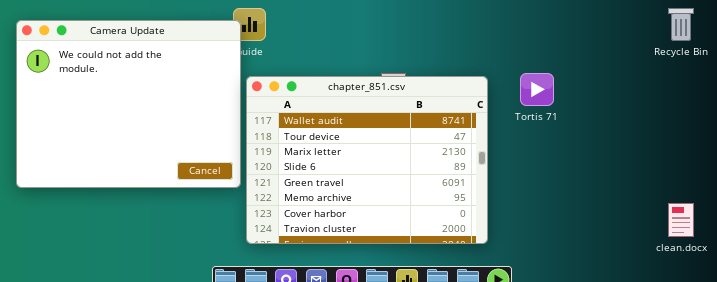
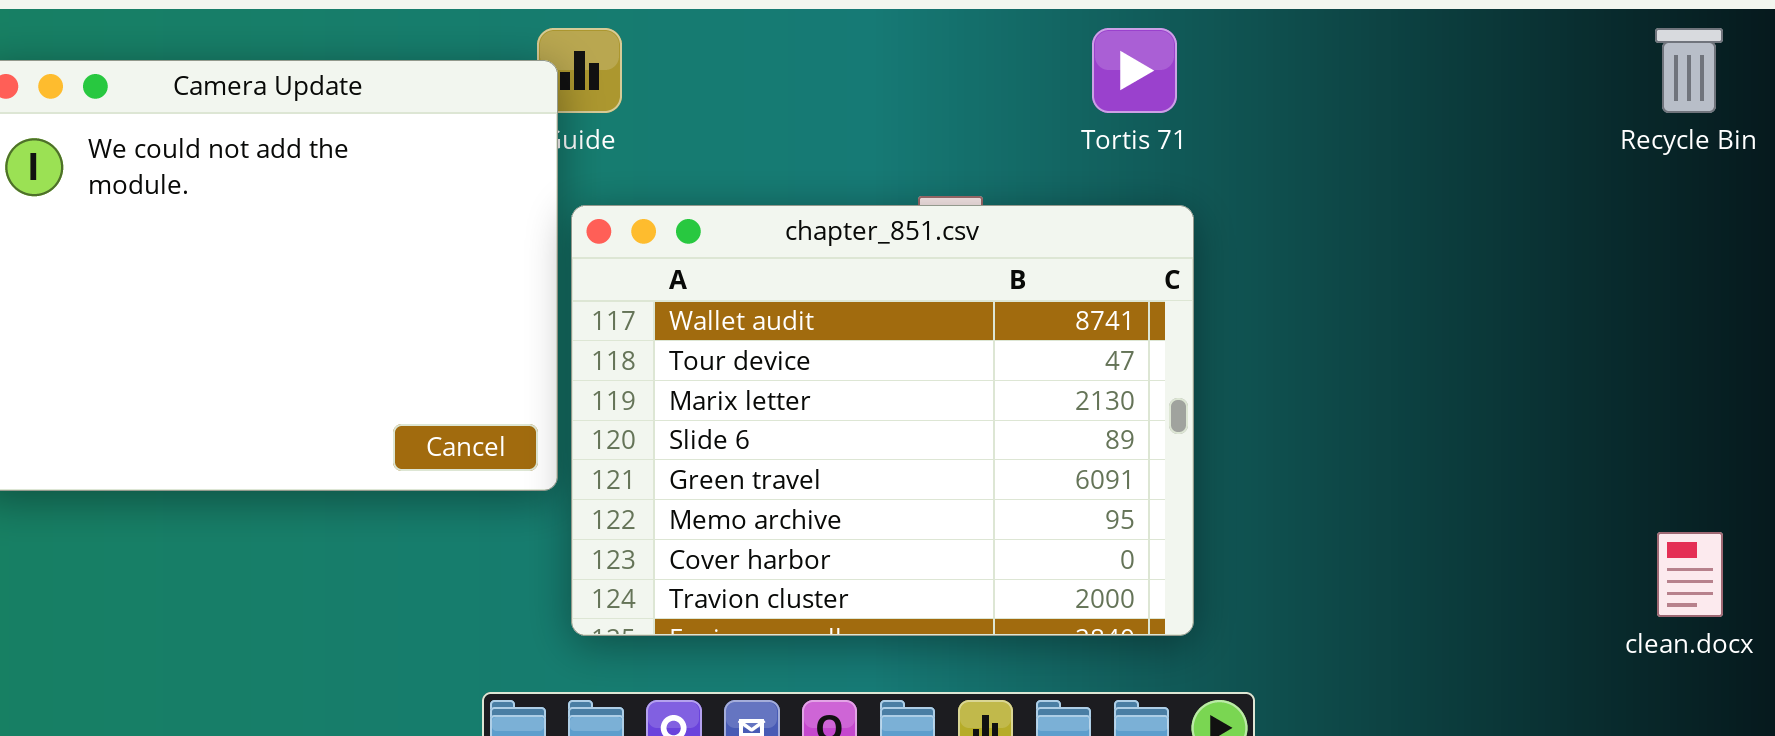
Tortis 71: [520,73,554,106] -> [1092,28,1177,113], moved

